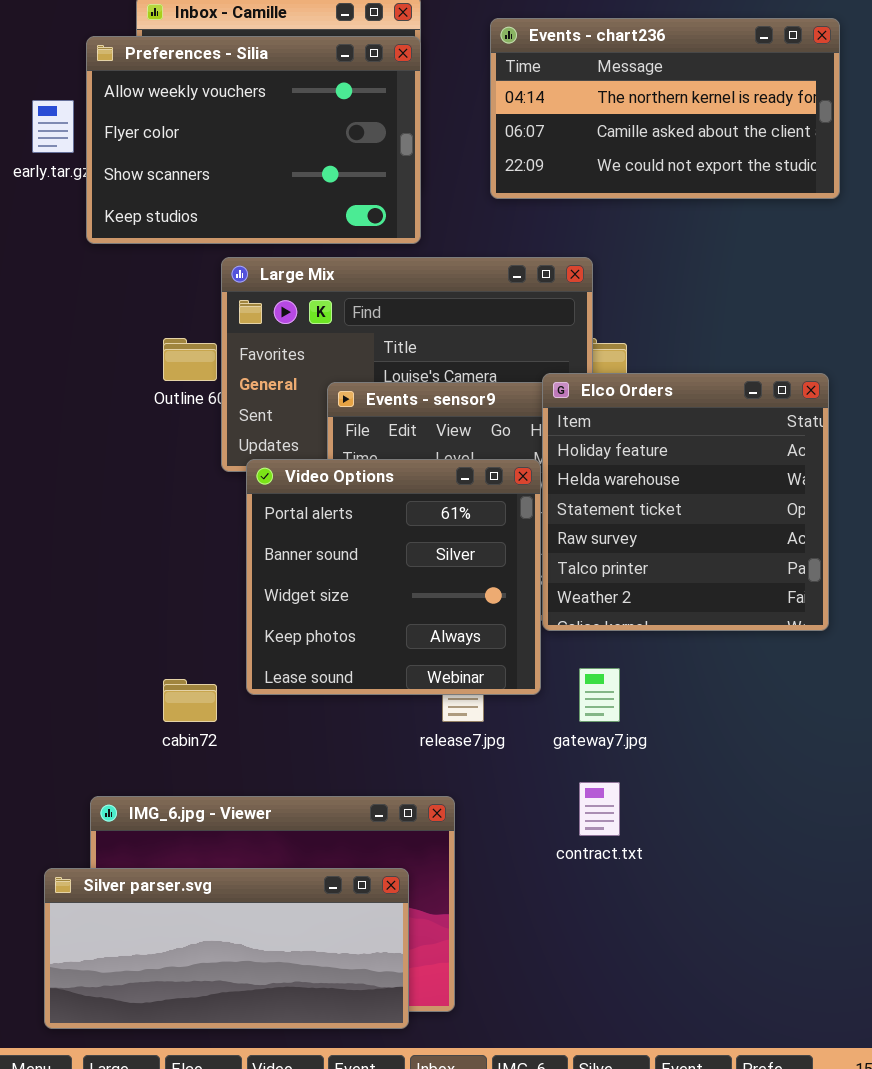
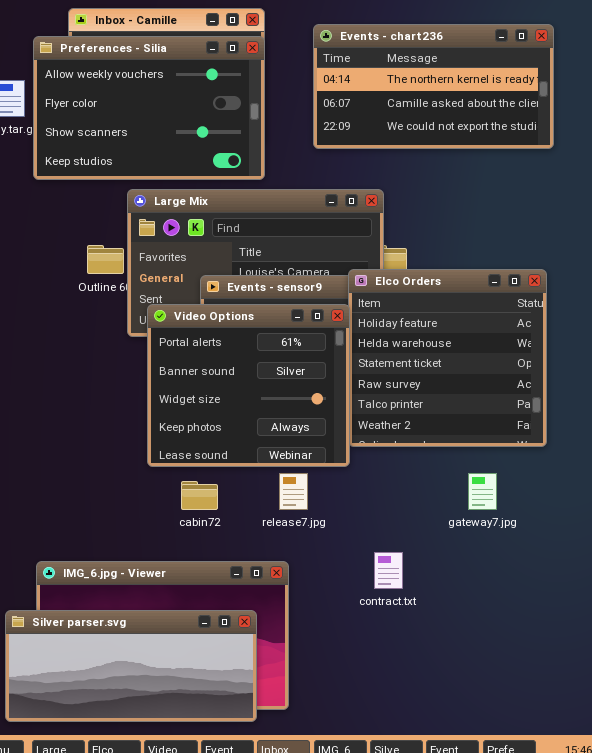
Video Options: [246,459,541,695] -> [147,304,350,467], moved
gateway7.jpg: [579,668,620,722] -> [468,473,497,510], moved
cabin72: [163,679,217,722] -> [181,481,218,510], moved

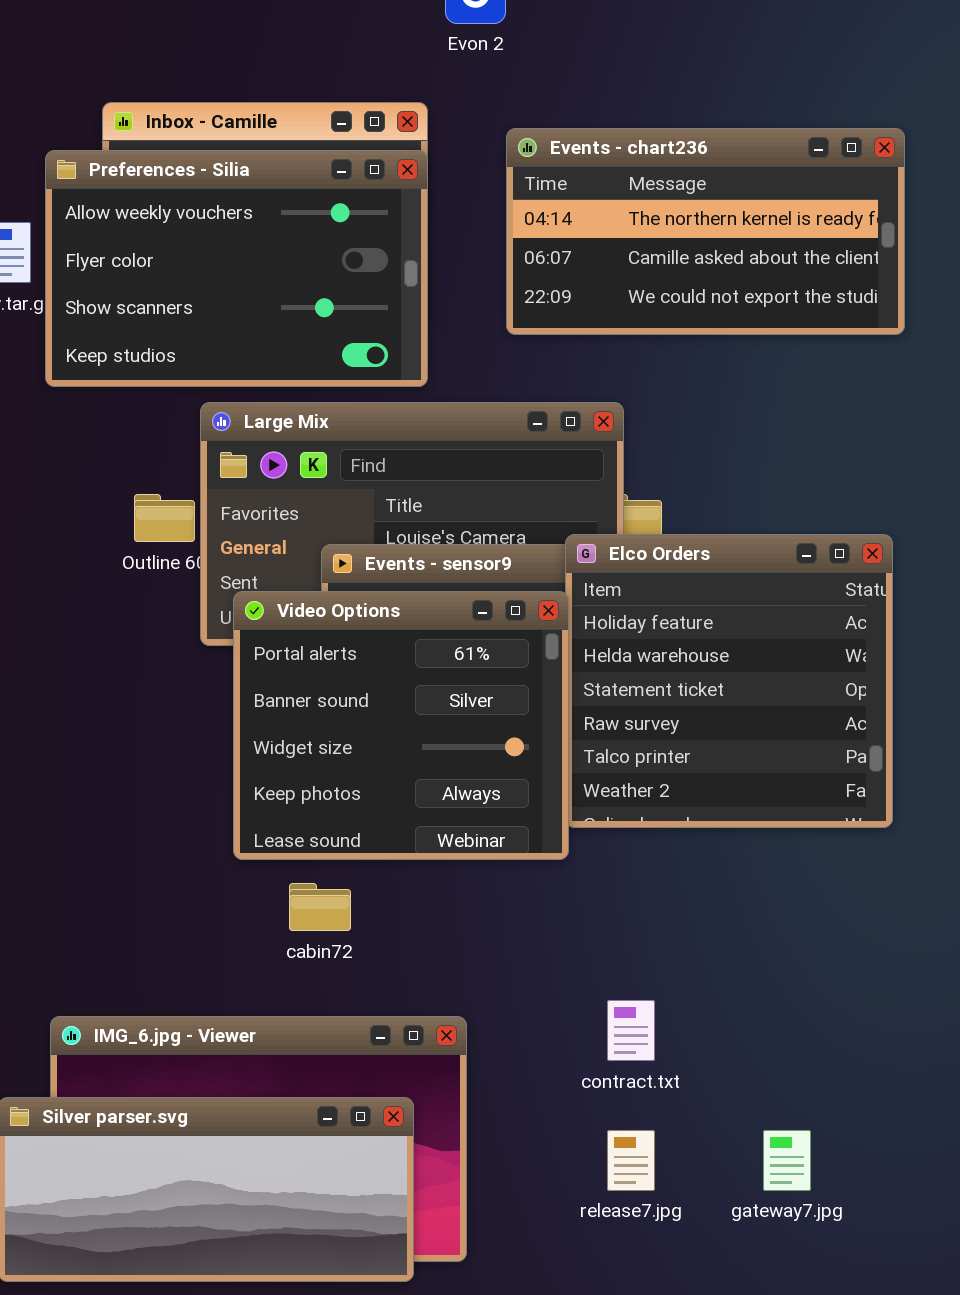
release7.jpg: [279,473,308,510] -> [607,1130,655,1191], moved
gateway7.jpg: [468,473,497,510] -> [763,1130,811,1191], moved

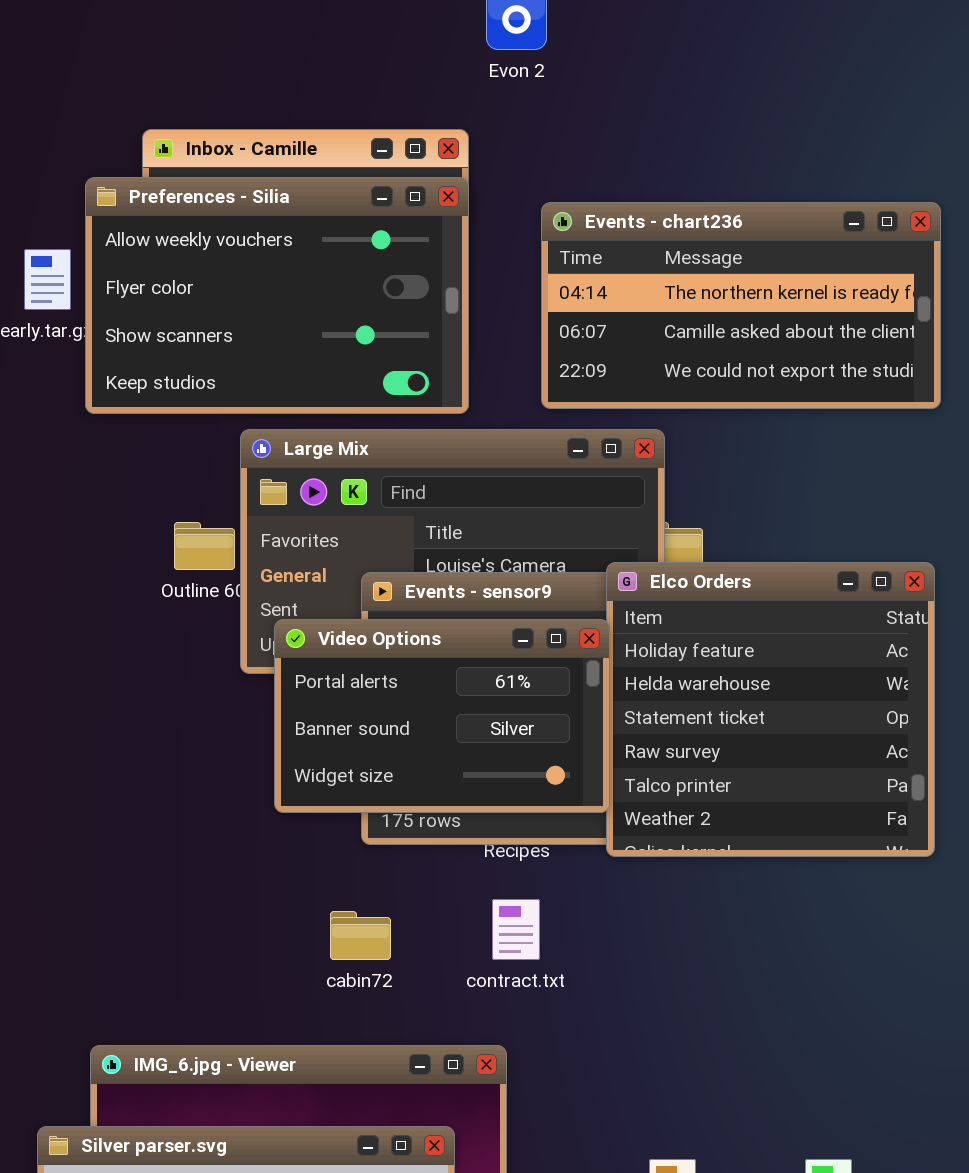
Events - chart236: [506,128,905,335] -> [541,202,941,409], moved
Video Options: [233,591,569,860] -> [274,619,610,813], resized
contract.txt: [607,1000,655,1061] -> [492,899,540,960], moved

